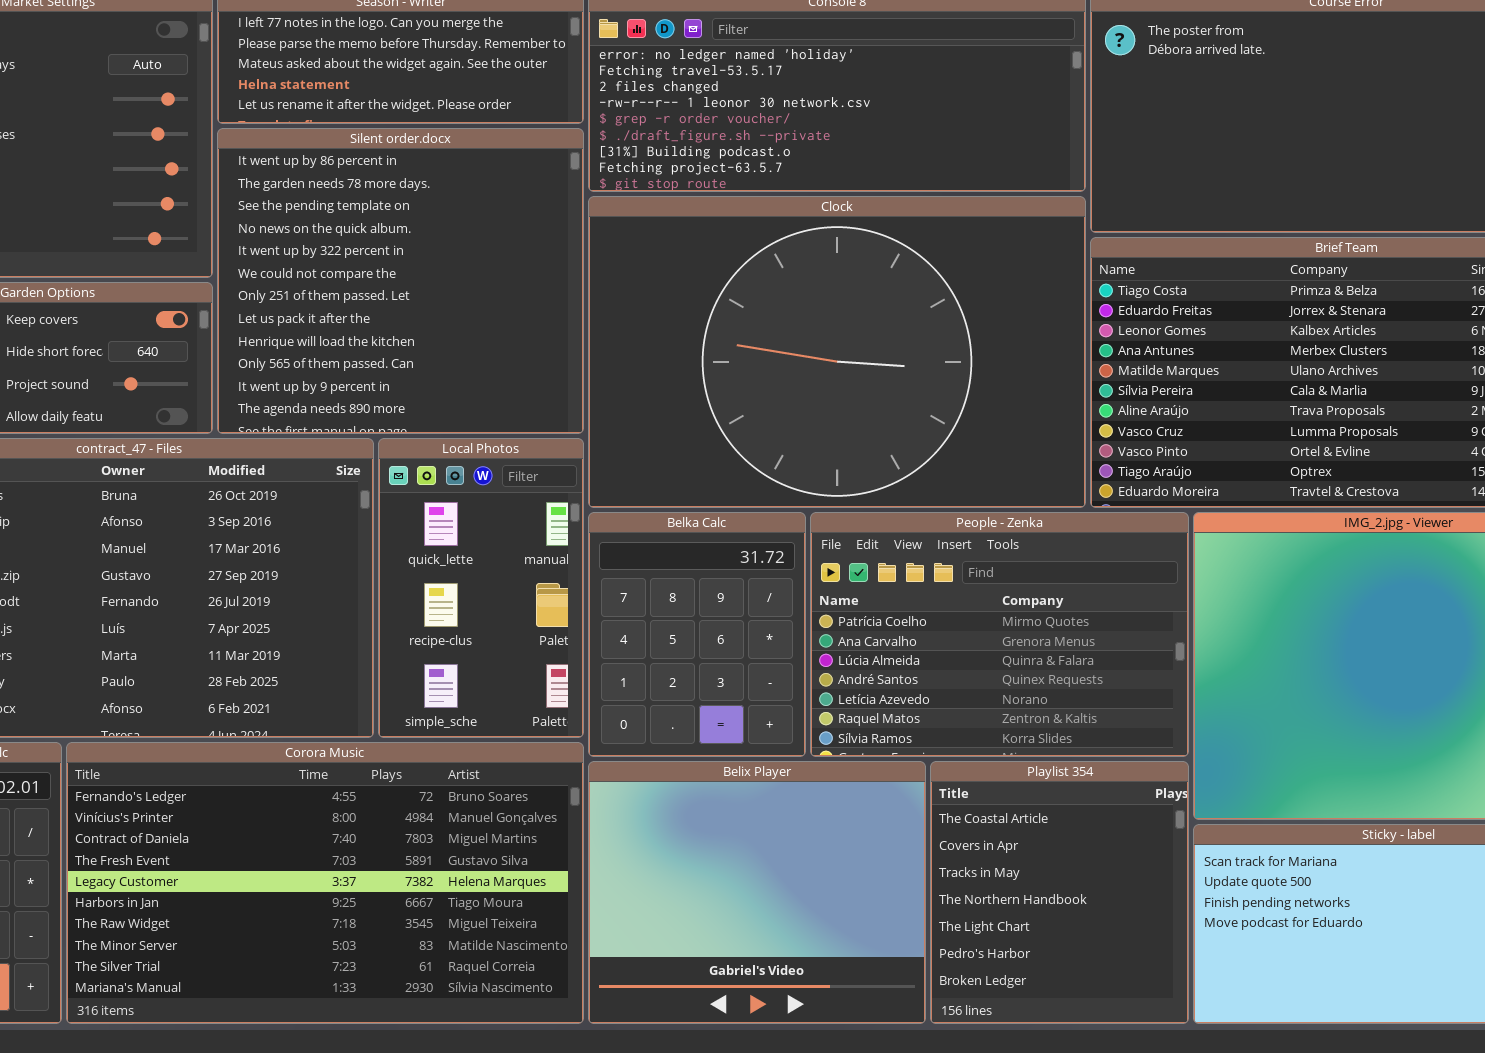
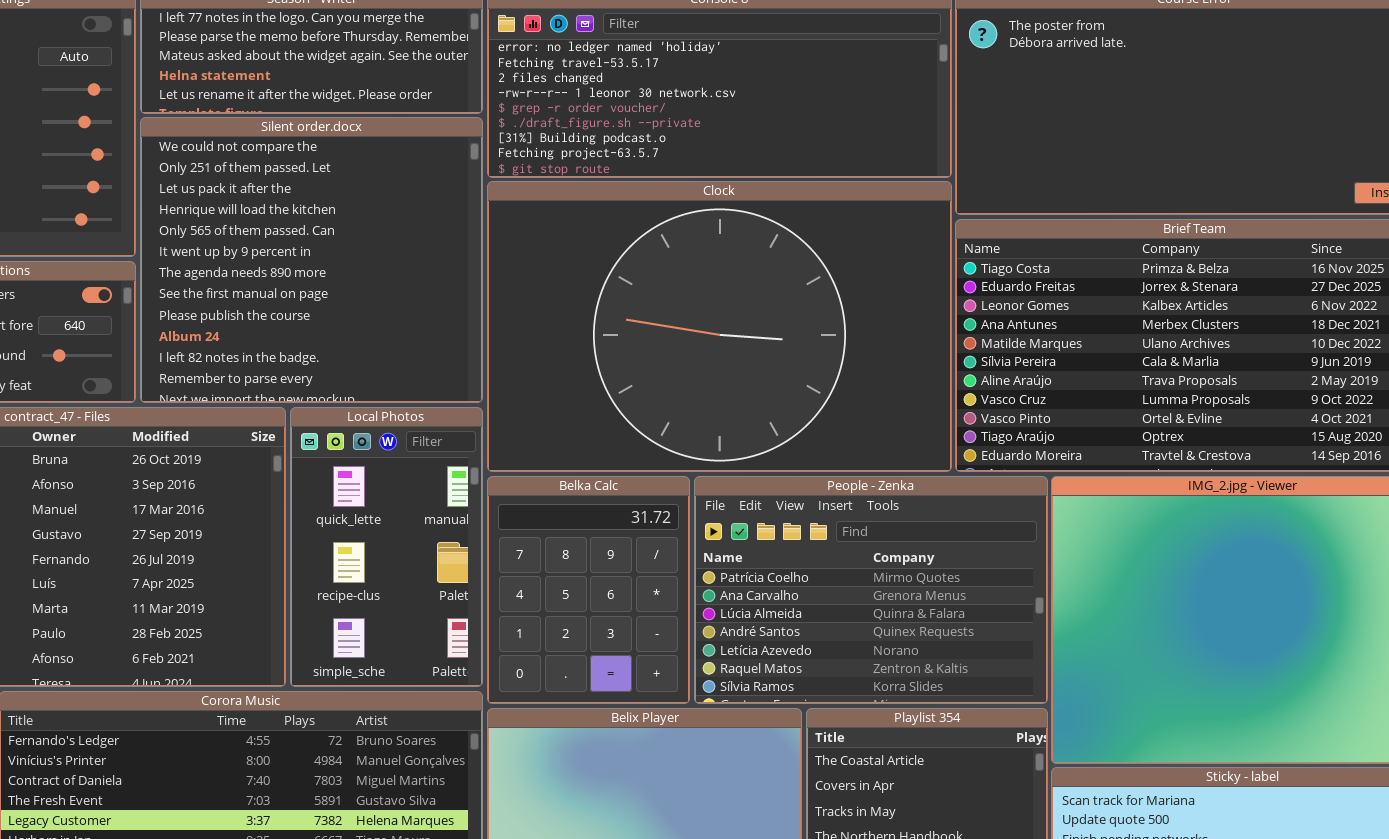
Silent order.docx: [217,128,584,434] -> [140,117,483,403], scrolled down 5 rows

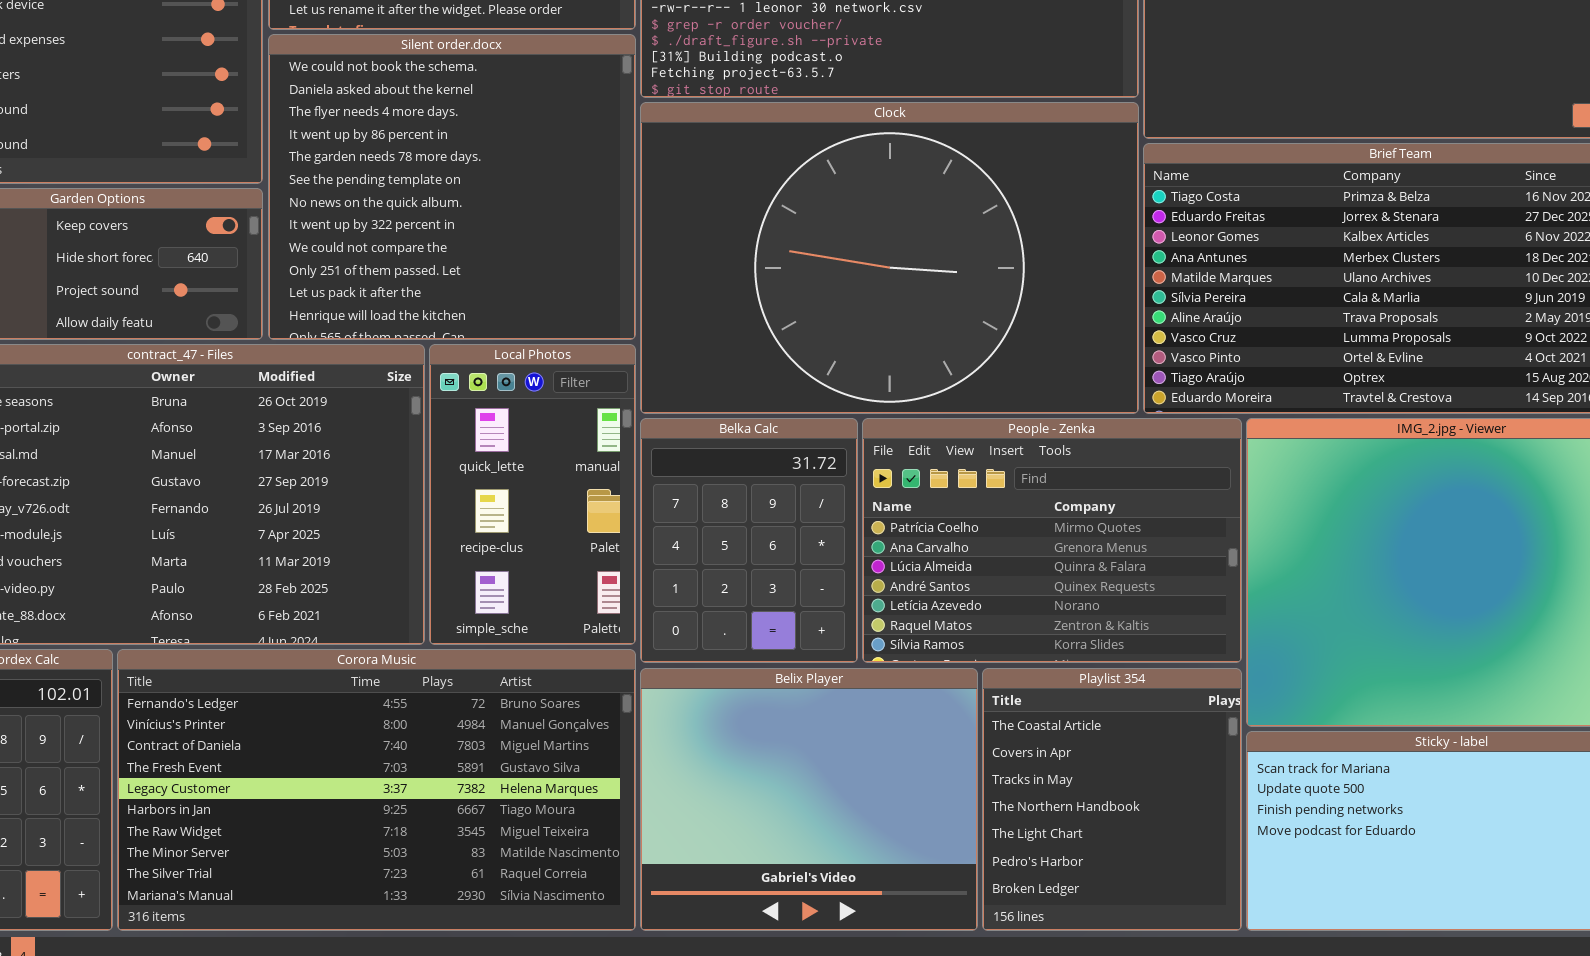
Silent order.docx: [140,117,483,403] -> [268,34,636,340], scrolled up 8 rows

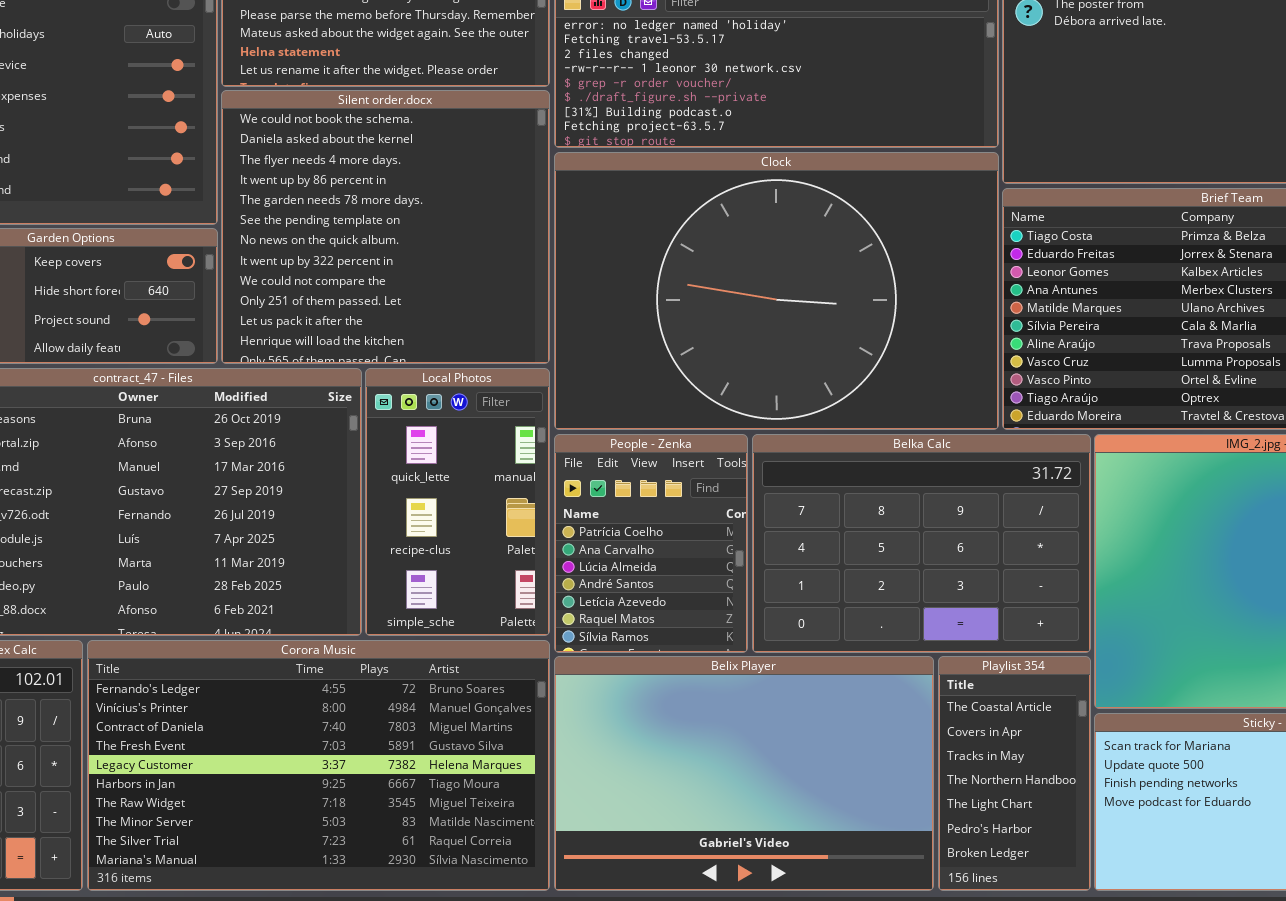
Belka Calc: [640,418,858,663] -> [752,434,1091,653], moved, resized
People - Zenka: [862,418,1242,663] -> [554,434,748,653], moved, resized
Belix Player: [640,668,978,931] -> [554,656,934,891], resized
Playlist 354: [982,668,1242,931] -> [938,656,1091,891], resized

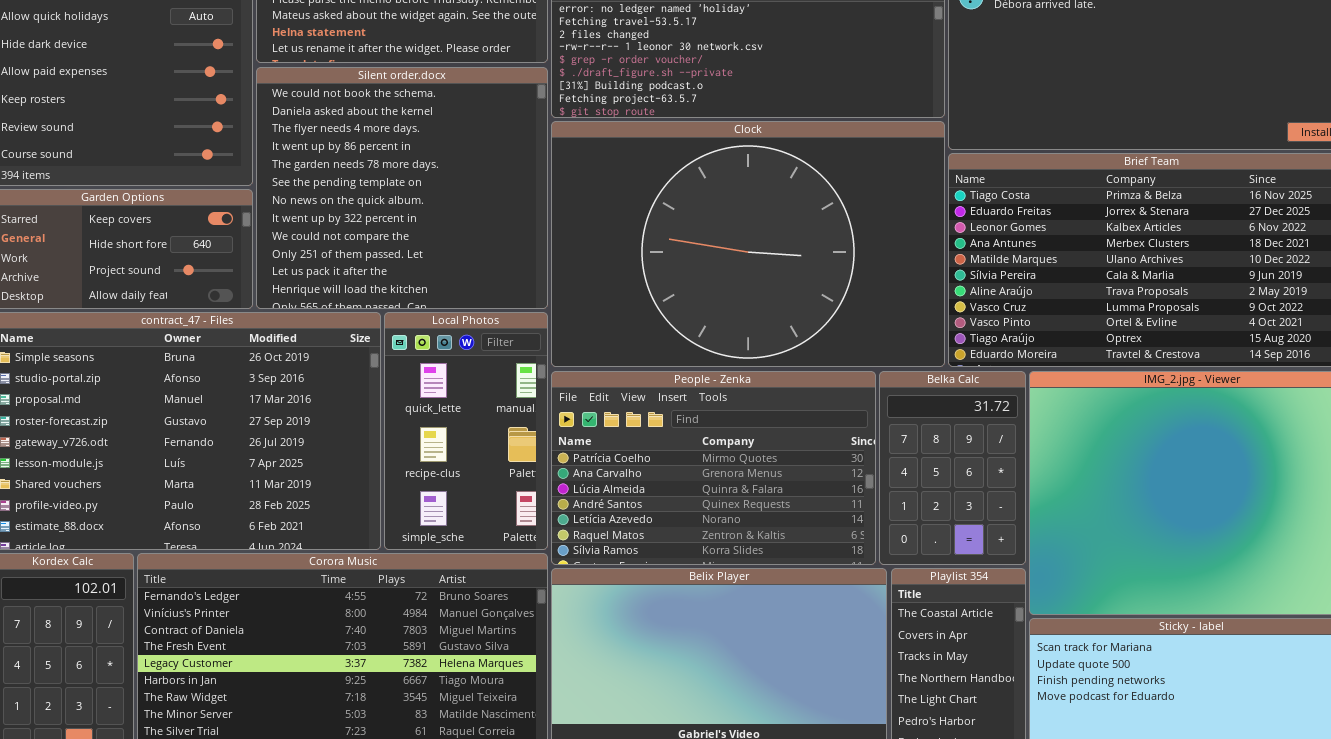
People - Zenka: [554,434,748,653] -> [551,371,876,565], resized
Belka Calc: [752,434,1091,653] -> [879,371,1026,565], resized

